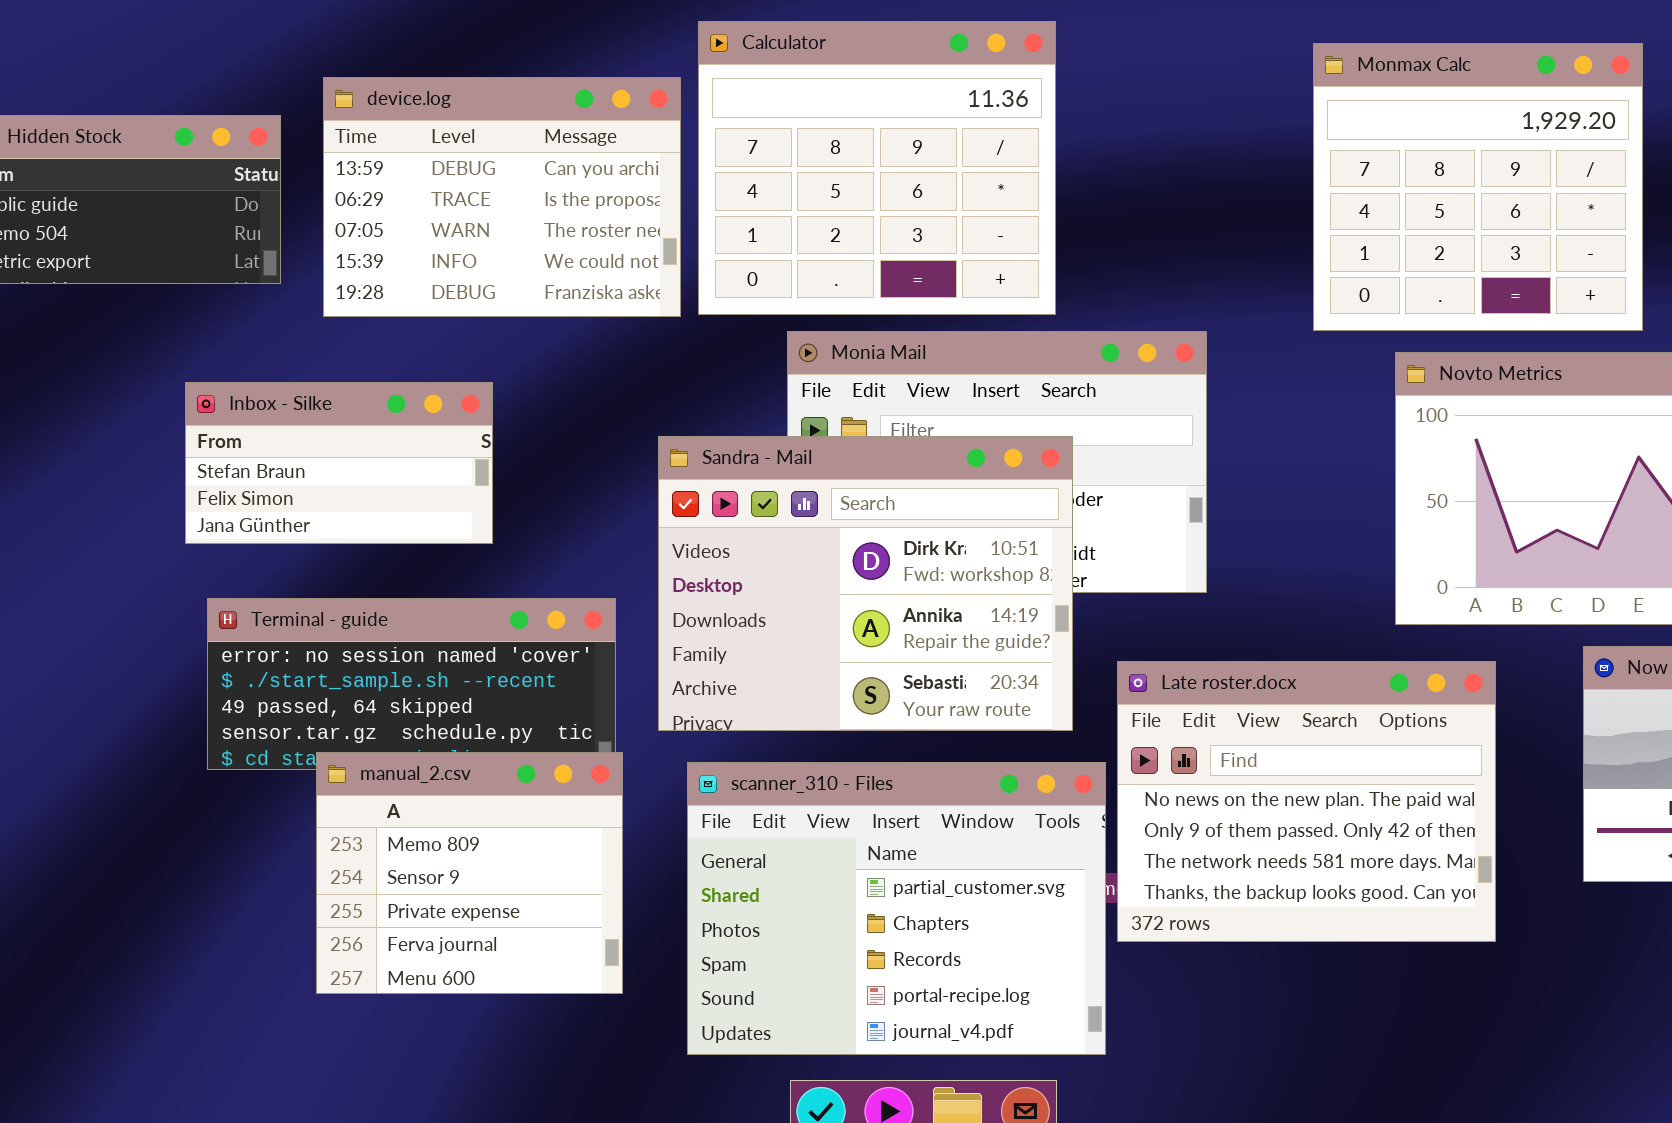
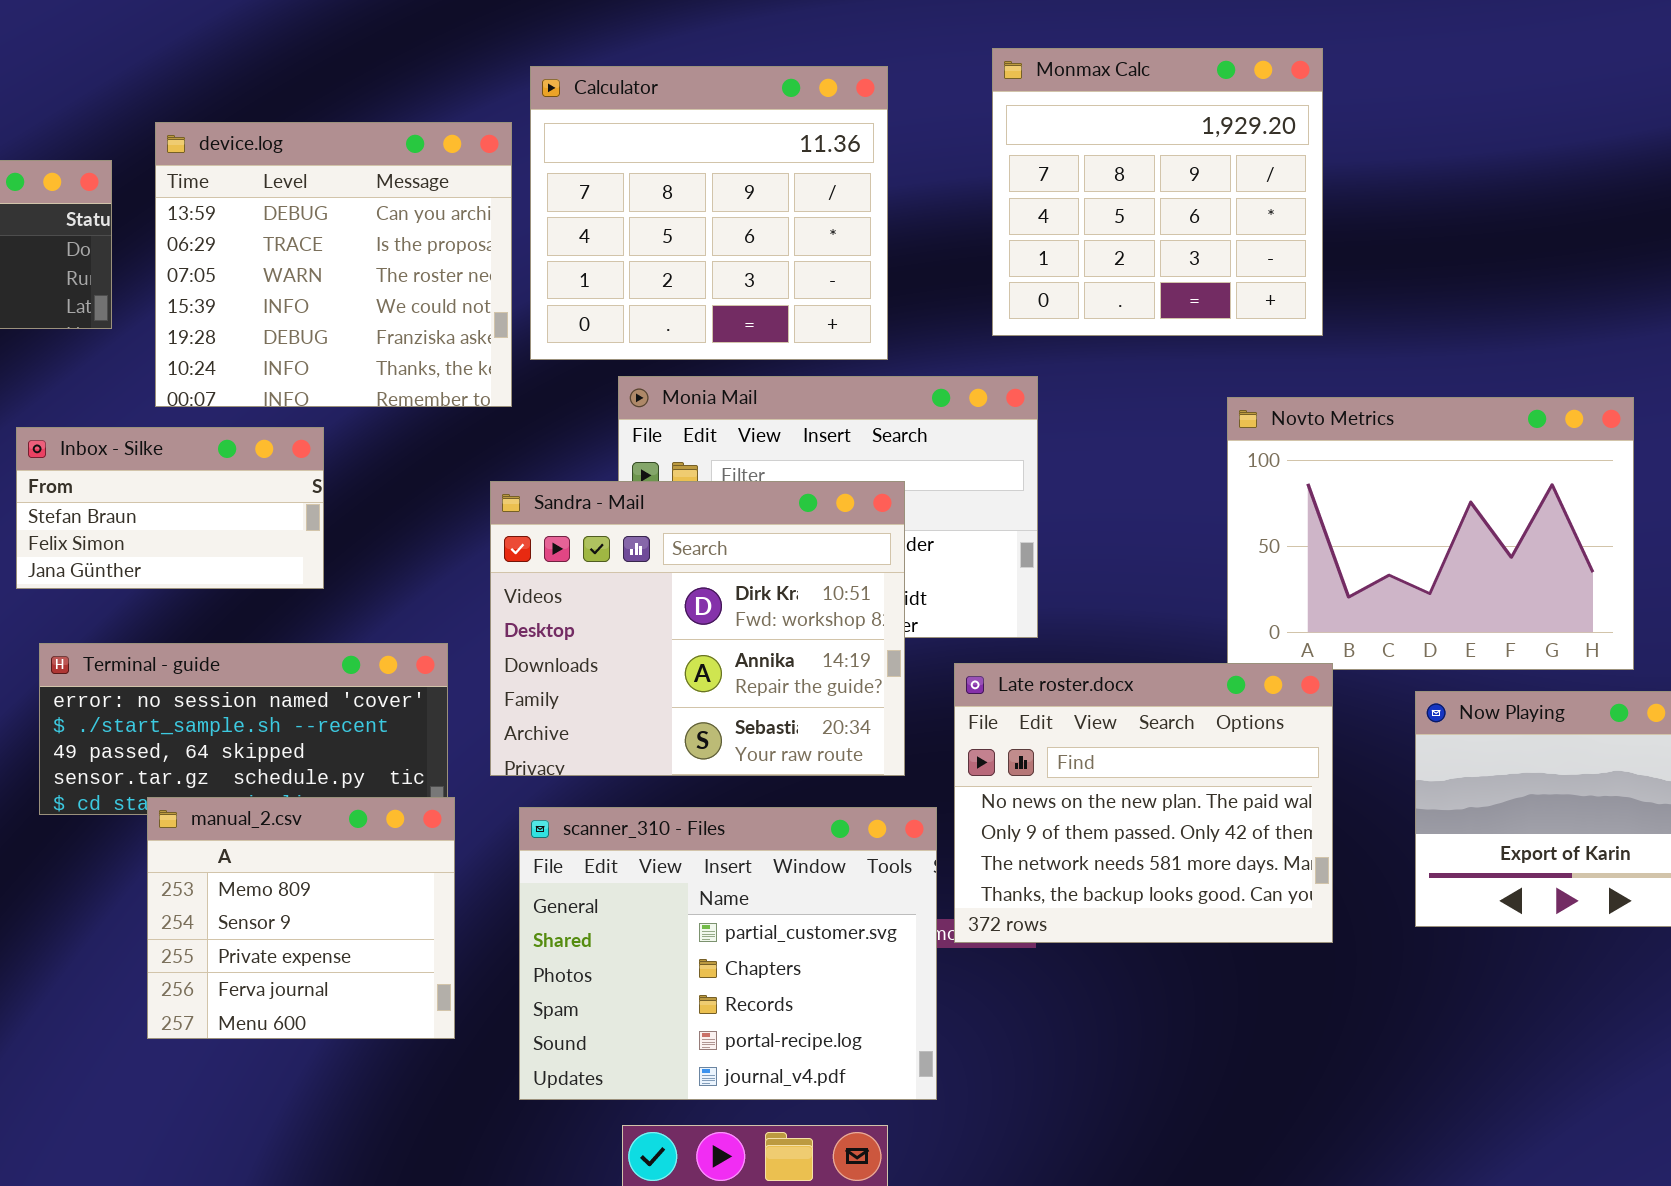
Monmax Calc: [1313,43,1643,331] -> [992,48,1323,336], moved
device.log: [323,77,681,317] -> [155,122,512,407], resized
Late roster.docx: [1117,661,1496,942] -> [954,663,1333,943], moved

